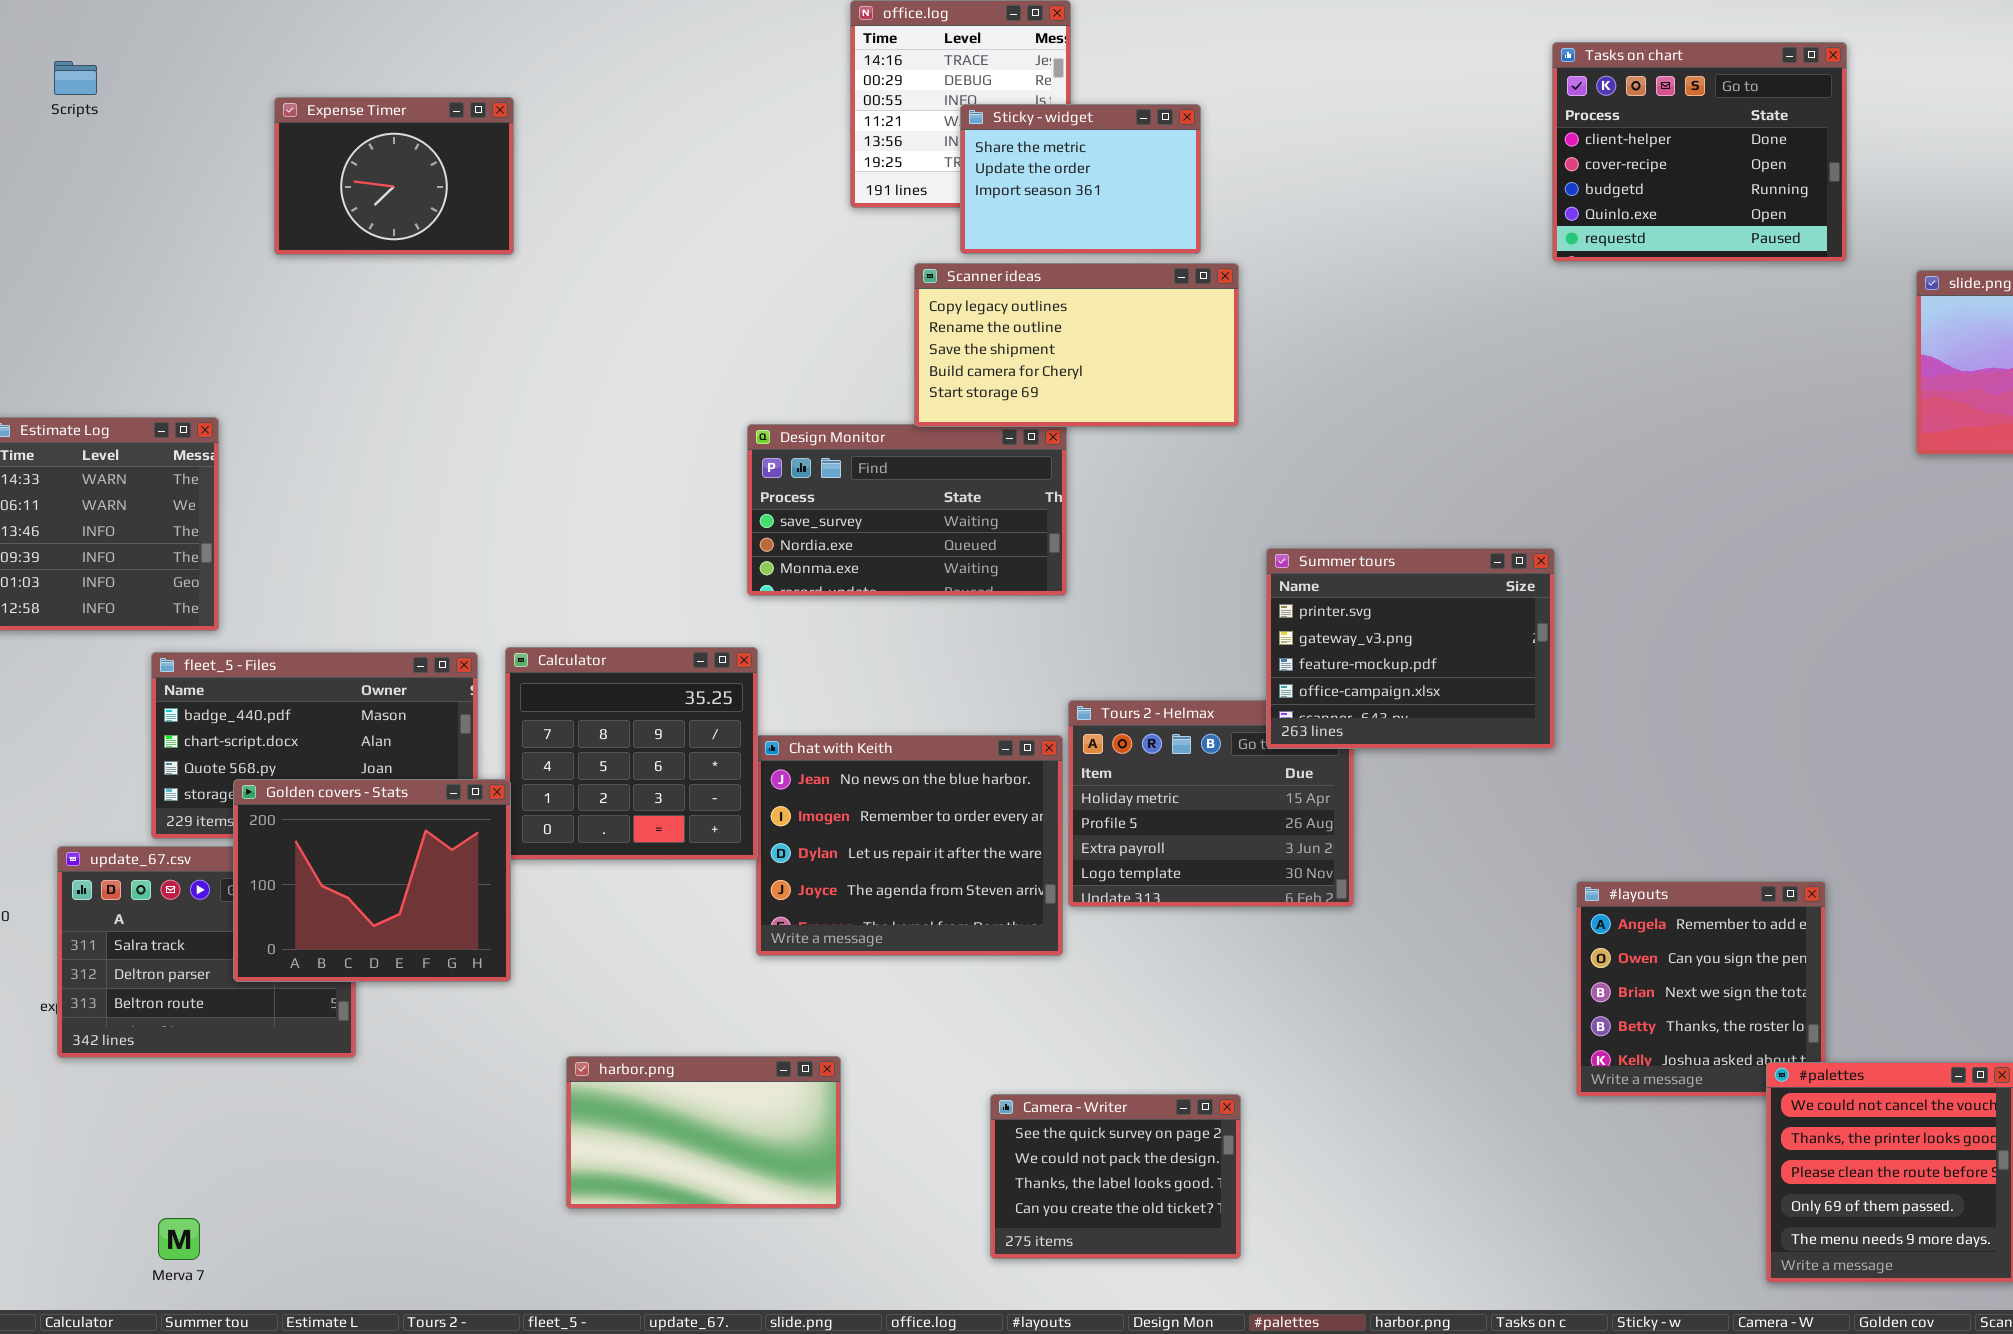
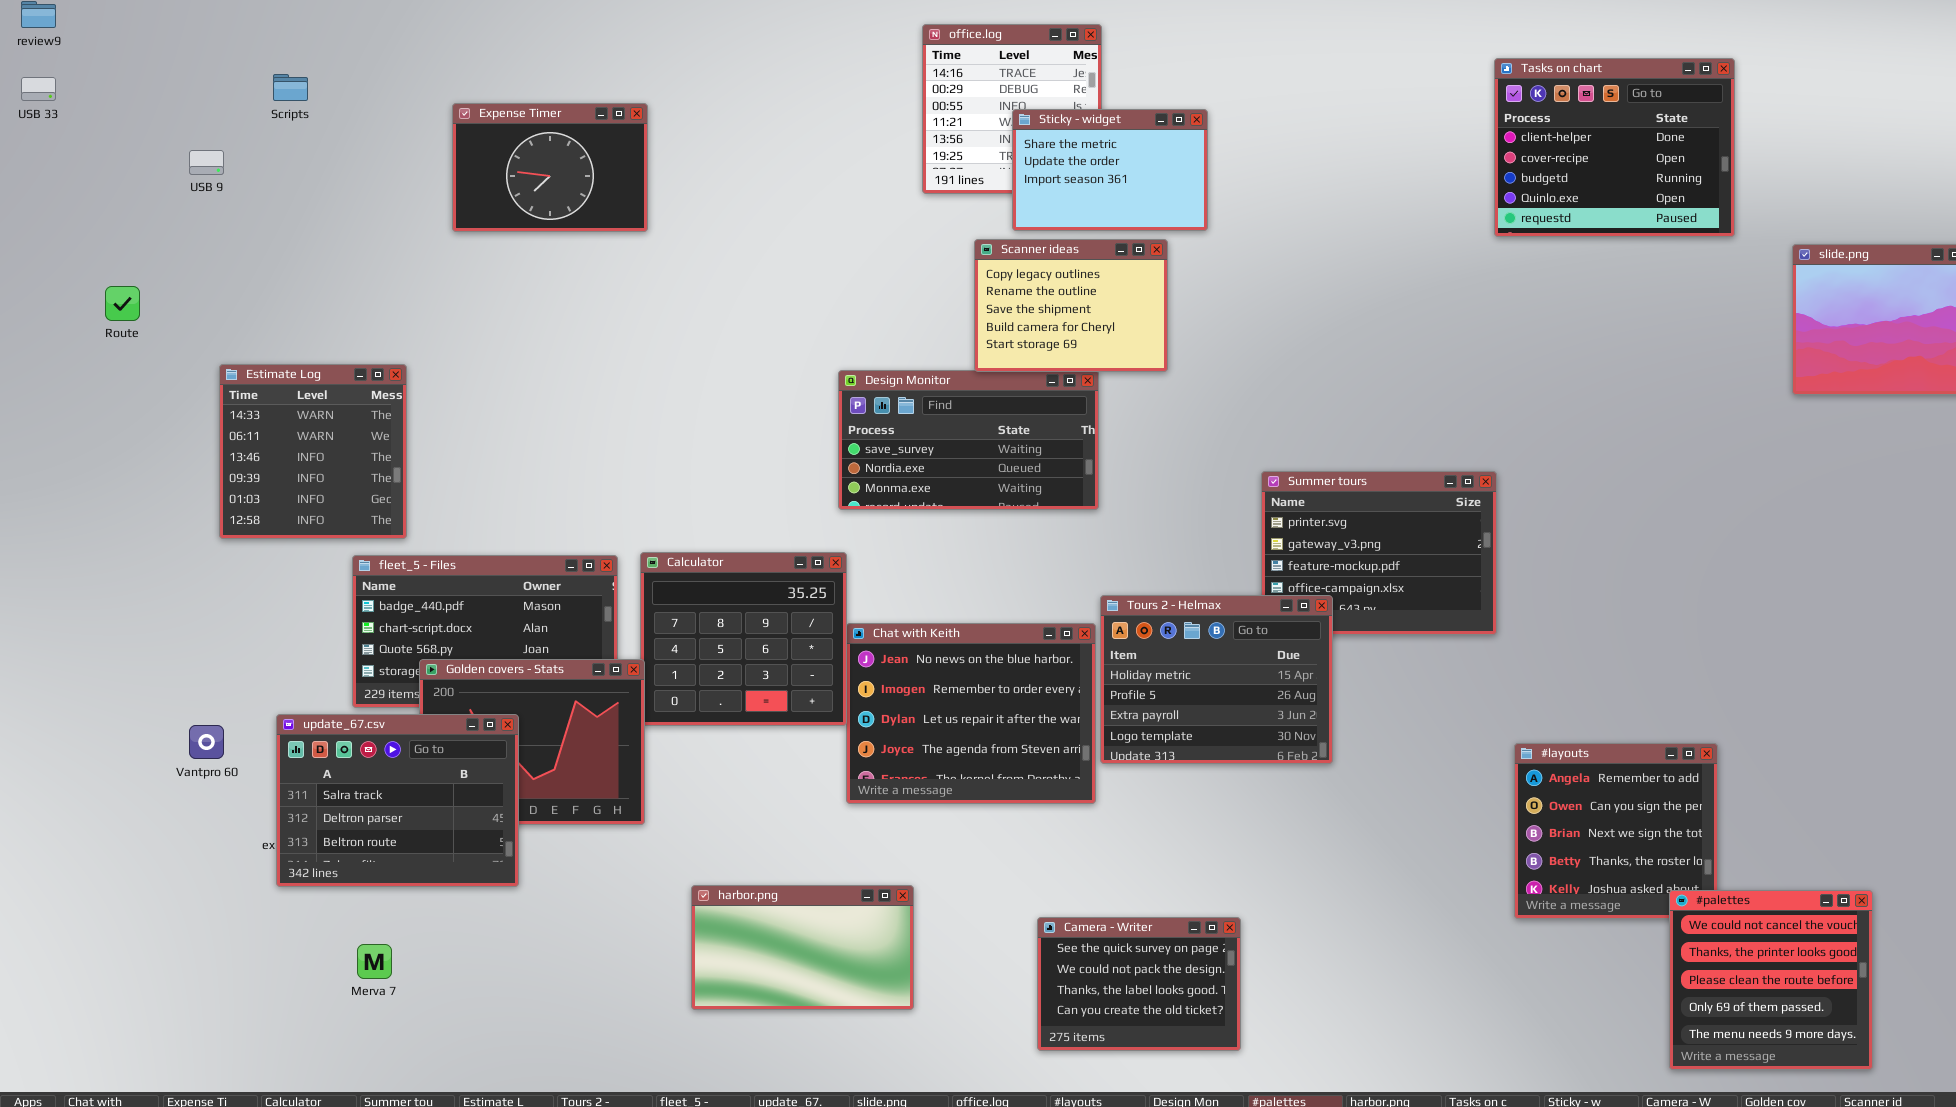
Scanner ideas: [914,263,1239,427] -> [974,239,1168,372], resized
Tours 2 - Helmax: [1068,700,1354,907] -> [1100,595,1333,764], raised
update_67.csv: [57,846,356,1058] -> [276,714,519,887], raised
Merva 7: [158,1218,200,1260] -> [357,944,392,979], moved

